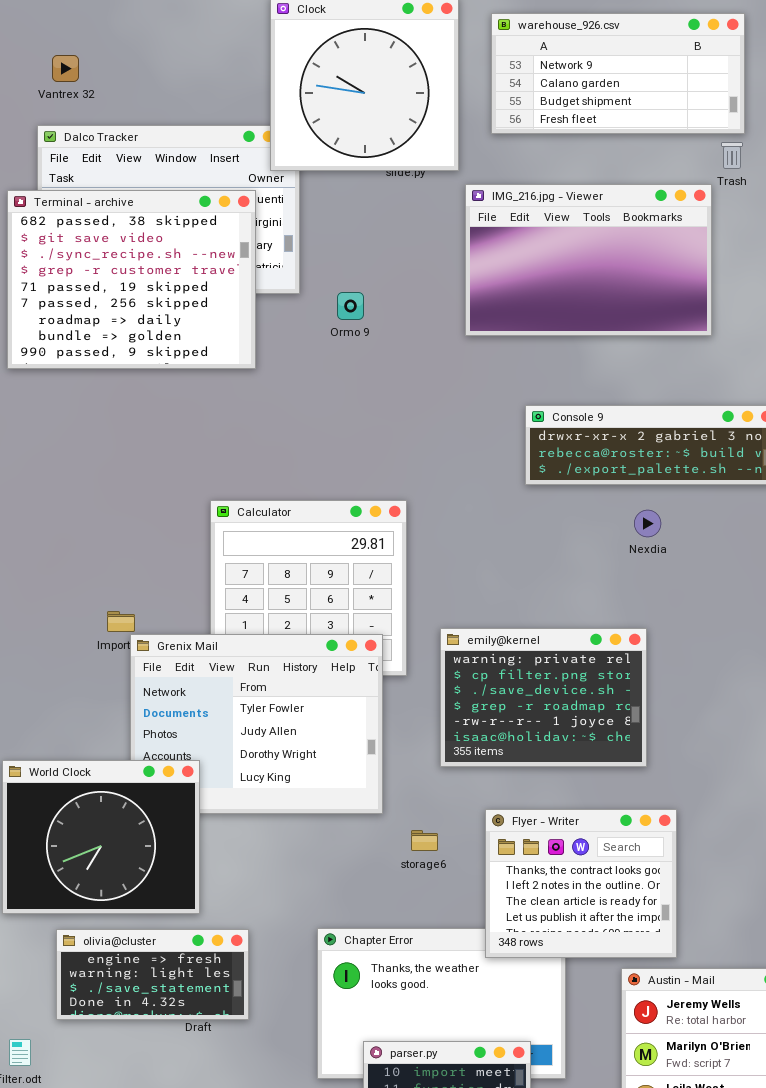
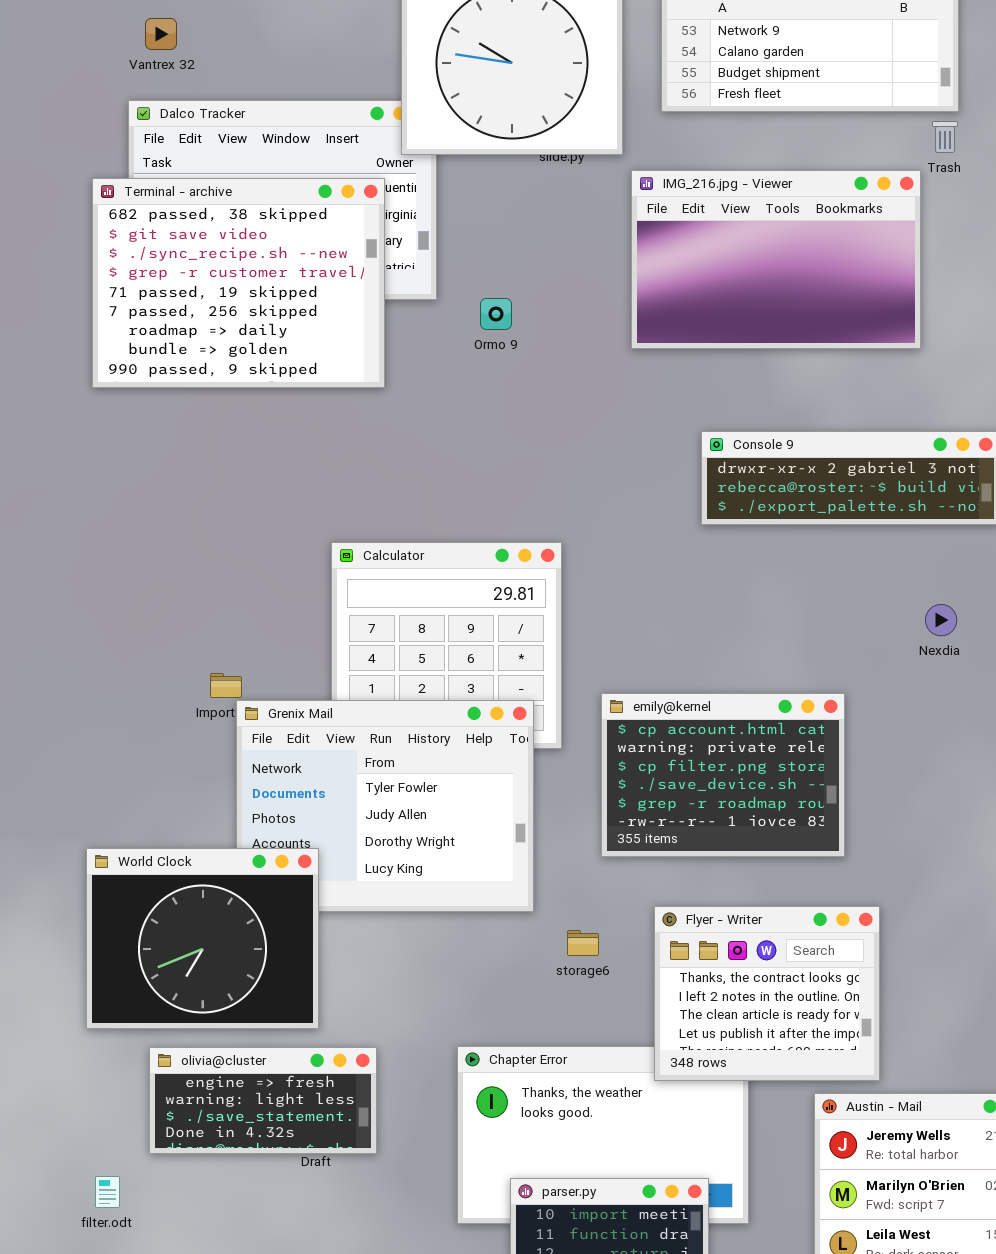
Nexdia: [634,510,661,537] -> [925,604,957,636], moved
emily@kernel: [440,628,647,767] -> [601,693,845,857], scrolled up 1 row

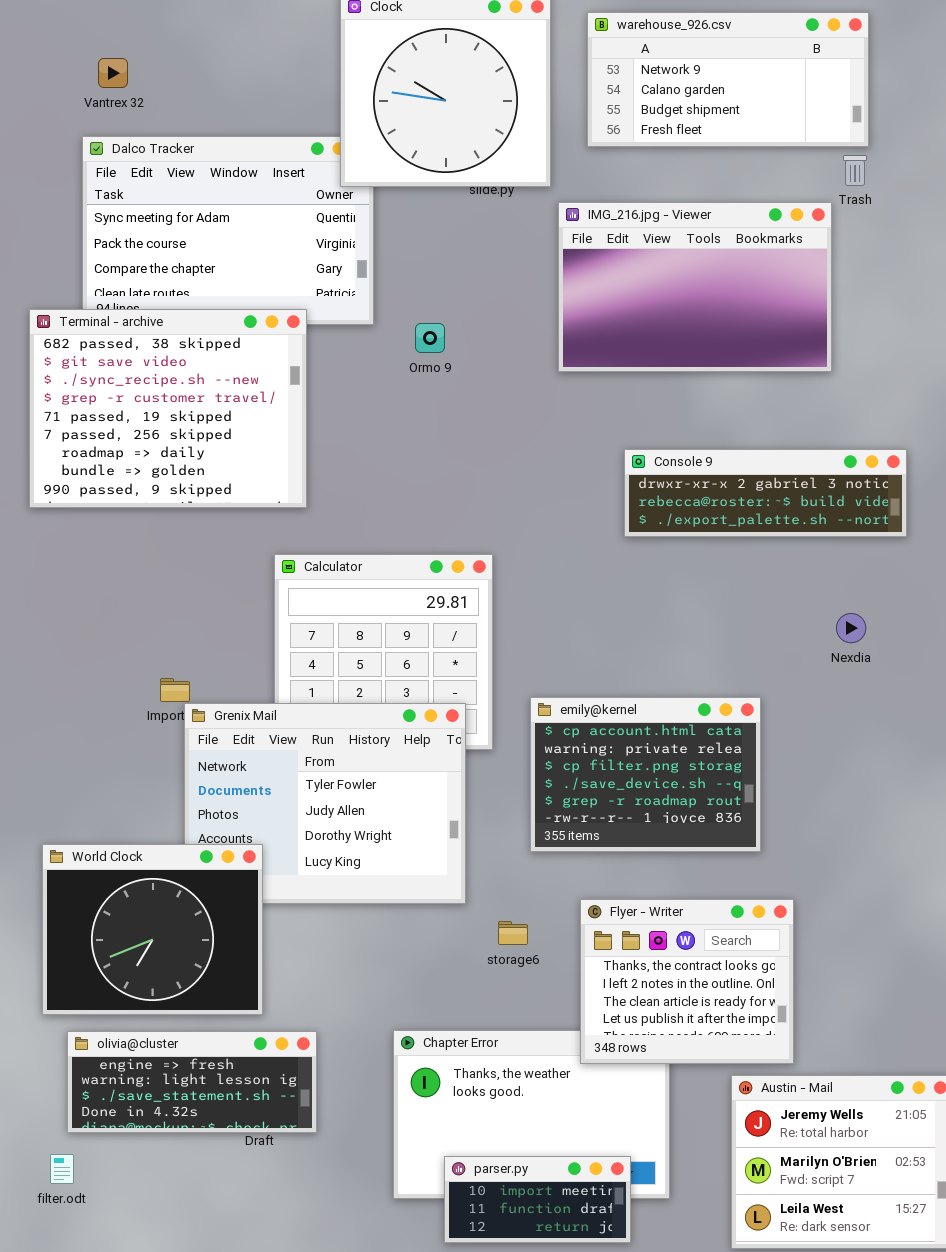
Terminal - archive: [92,178,385,388] -> [29,309,307,508], moved
olivia@cluster: [149,1047,377,1154] -> [67,1031,317,1133], resized

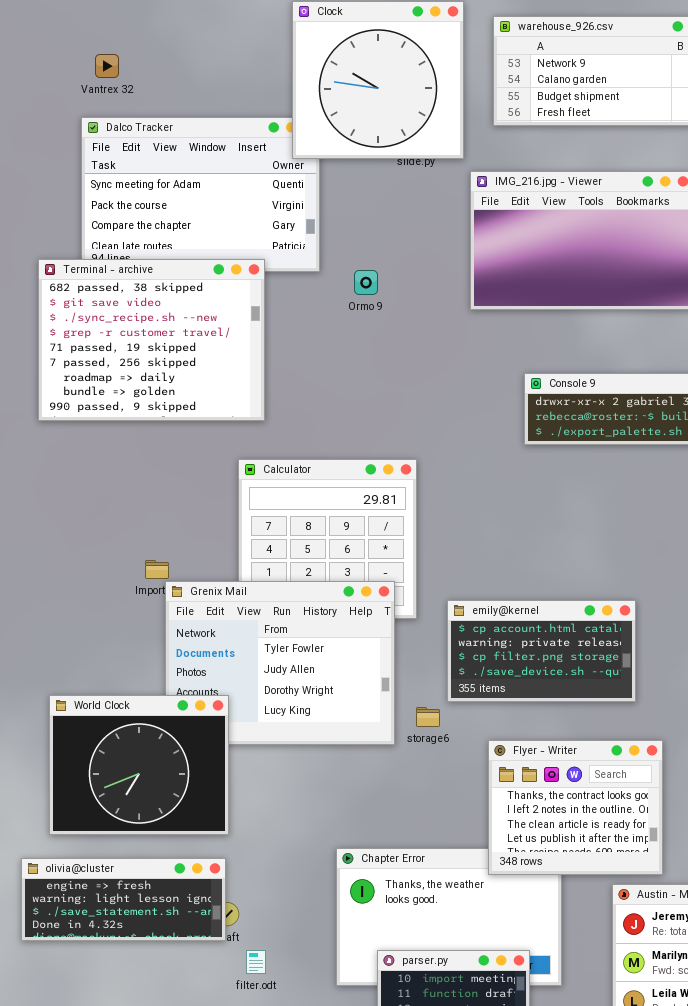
emily@kernel: [530,697,761,852] -> [447,600,636,702], resized
storage6: [498,921,528,945] -> [416,707,440,727], moved
olivia@cluster: [67,1031,317,1133] -> [21,858,226,941], moved
filter.odt: [50,1154,74,1184] -> [246,950,266,974], moved

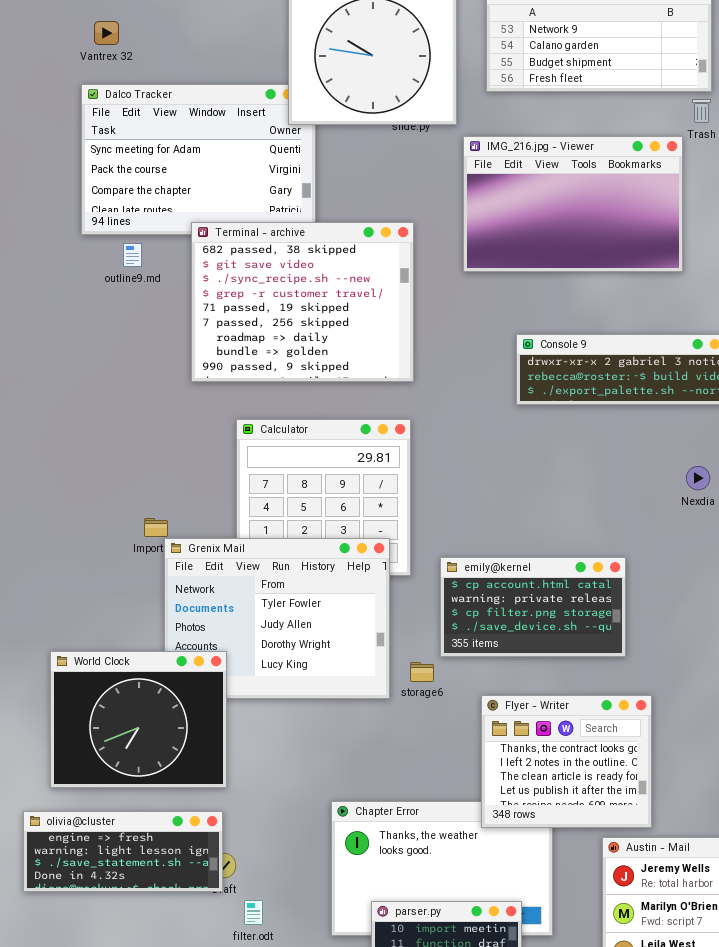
Terminal - archive: [38,259,265,421] -> [191,222,414,382], moved

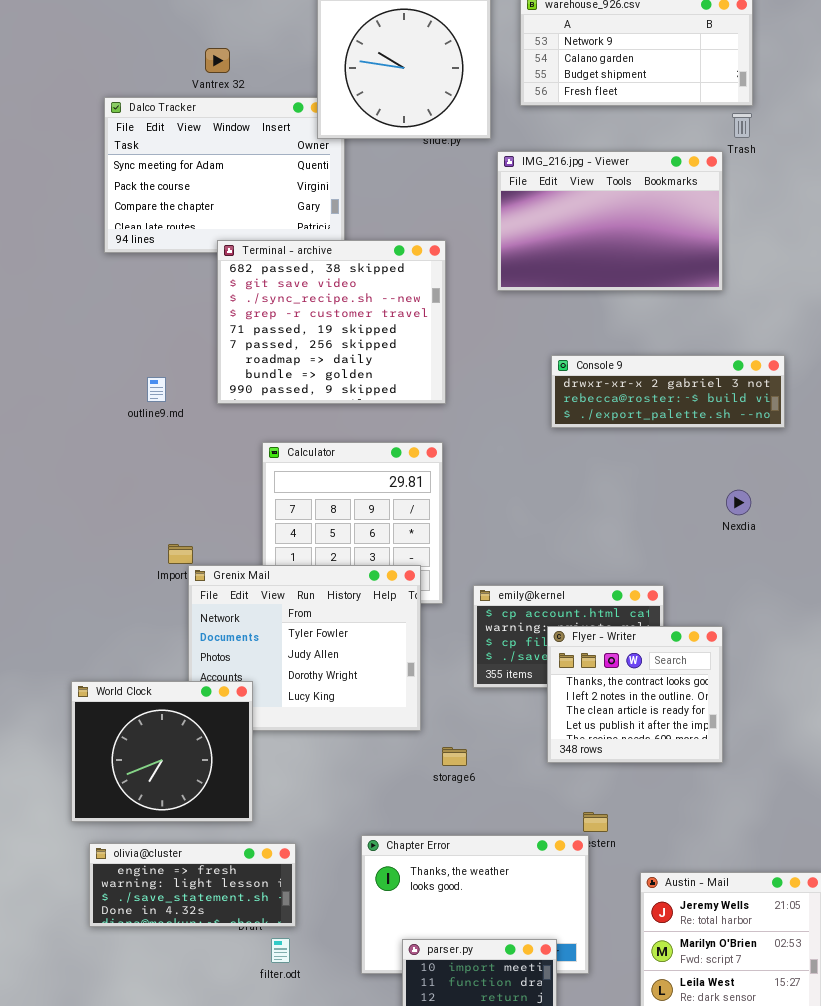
Vantrex 32: [94,21,119,45] -> [205,48,230,73], moved
outline9.md: [123,243,142,267] -> [147,377,166,402], moved
storage6: [410,662,434,682] -> [442,747,467,766], moved
Flyer - Writer: [481,695,652,828] -> [547,626,723,763], moved
olivia@cluster: [23,811,223,892] -> [89,843,296,927], moved

